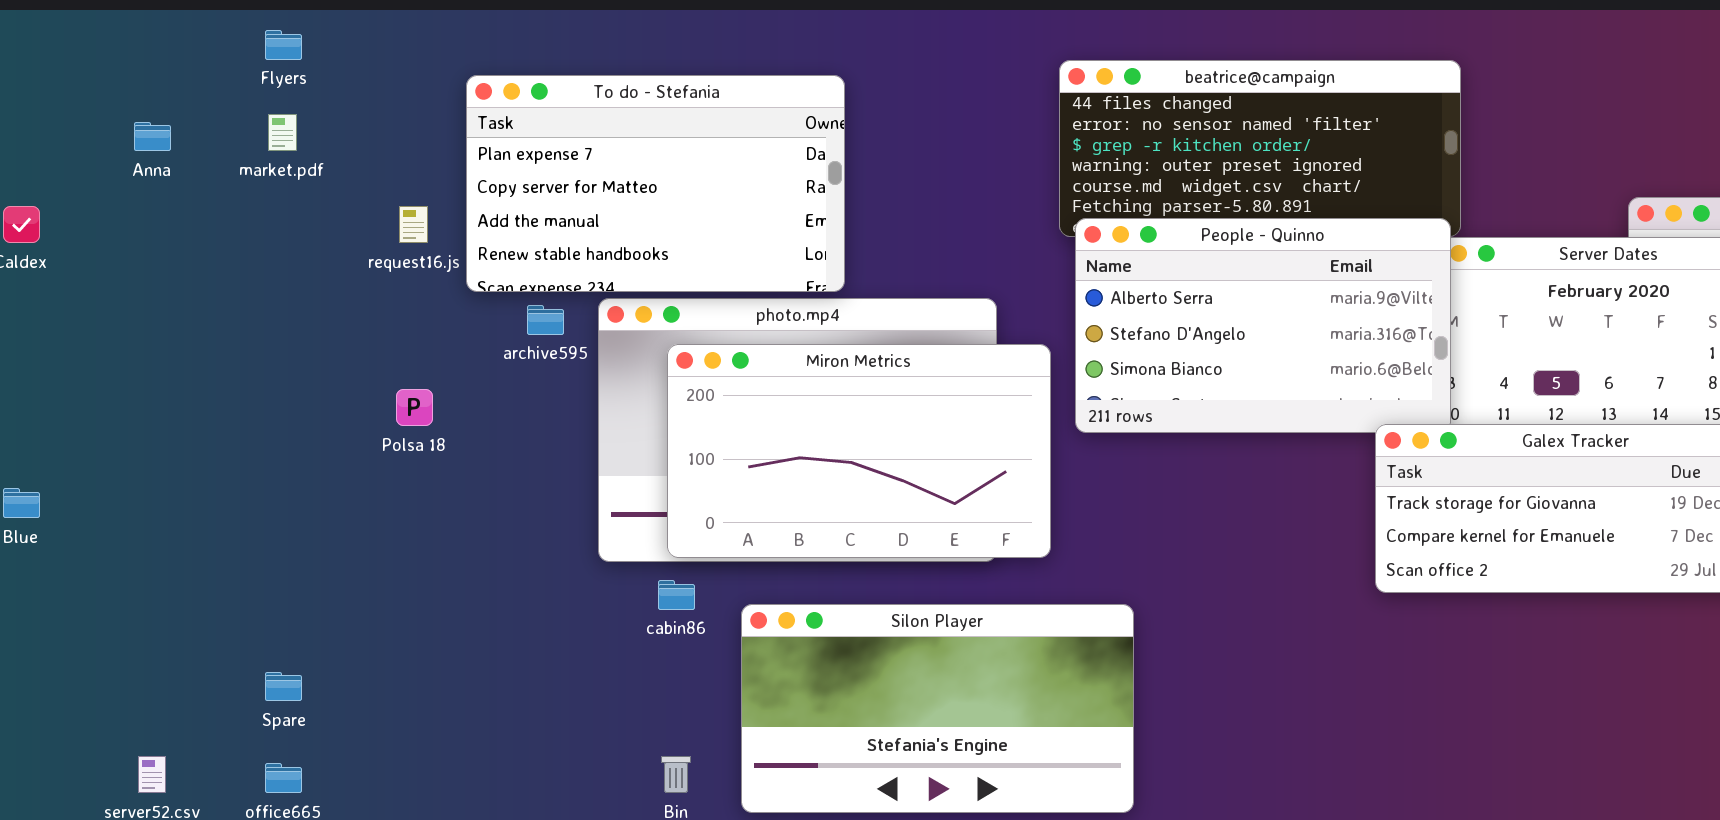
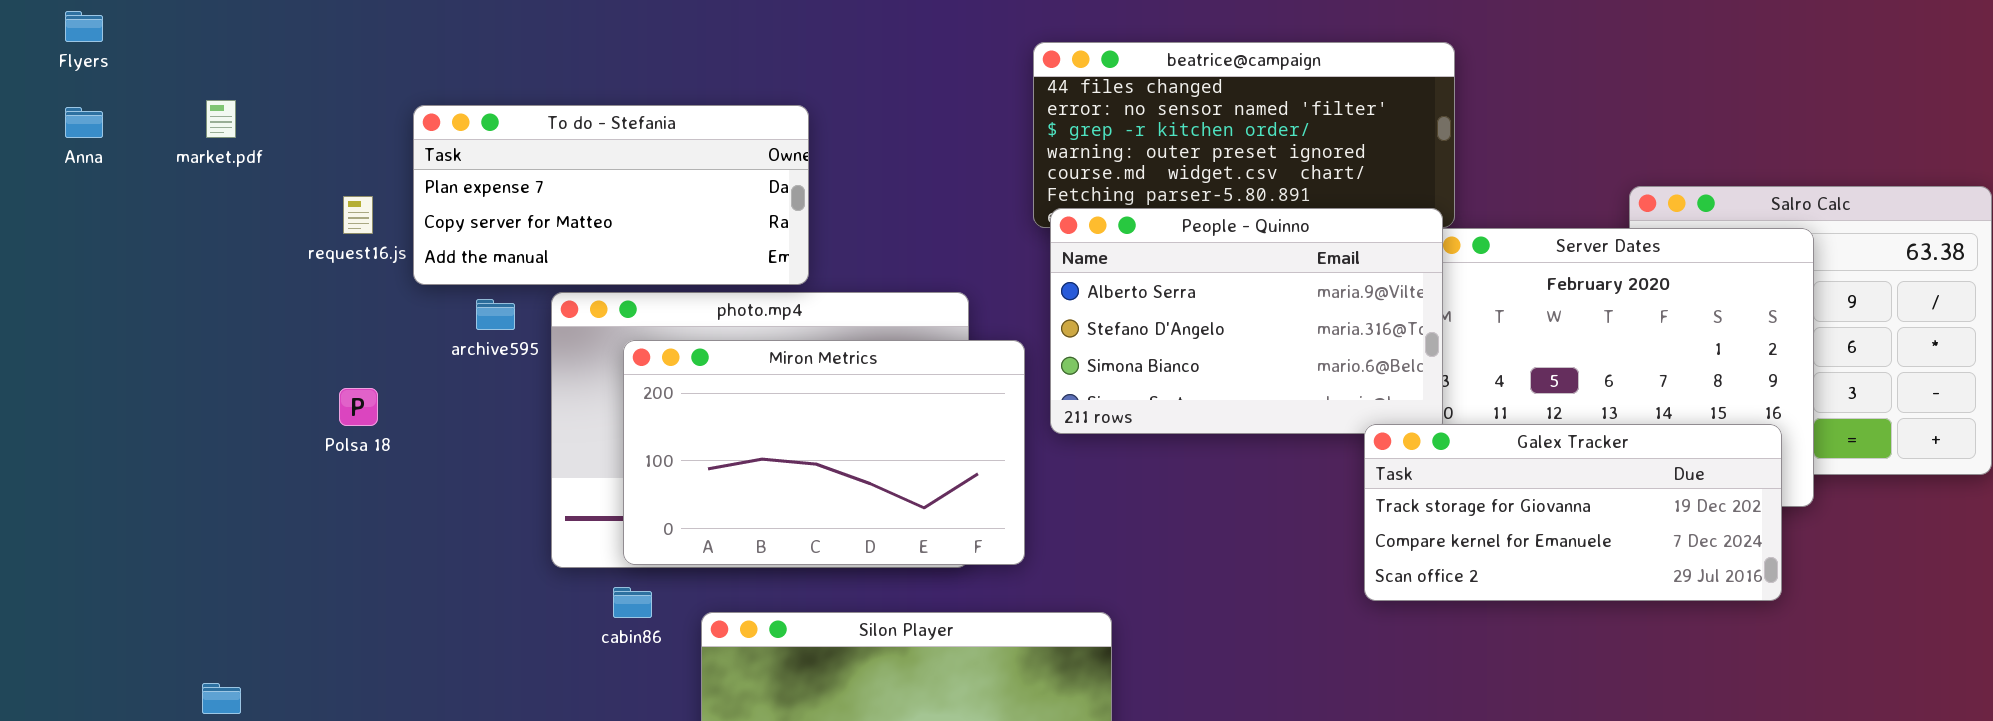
Flyers: [265,30,302,60] -> [65,11,103,42], moved
To do - Stefania: [466,75,845,292] -> [413,105,809,285], resized

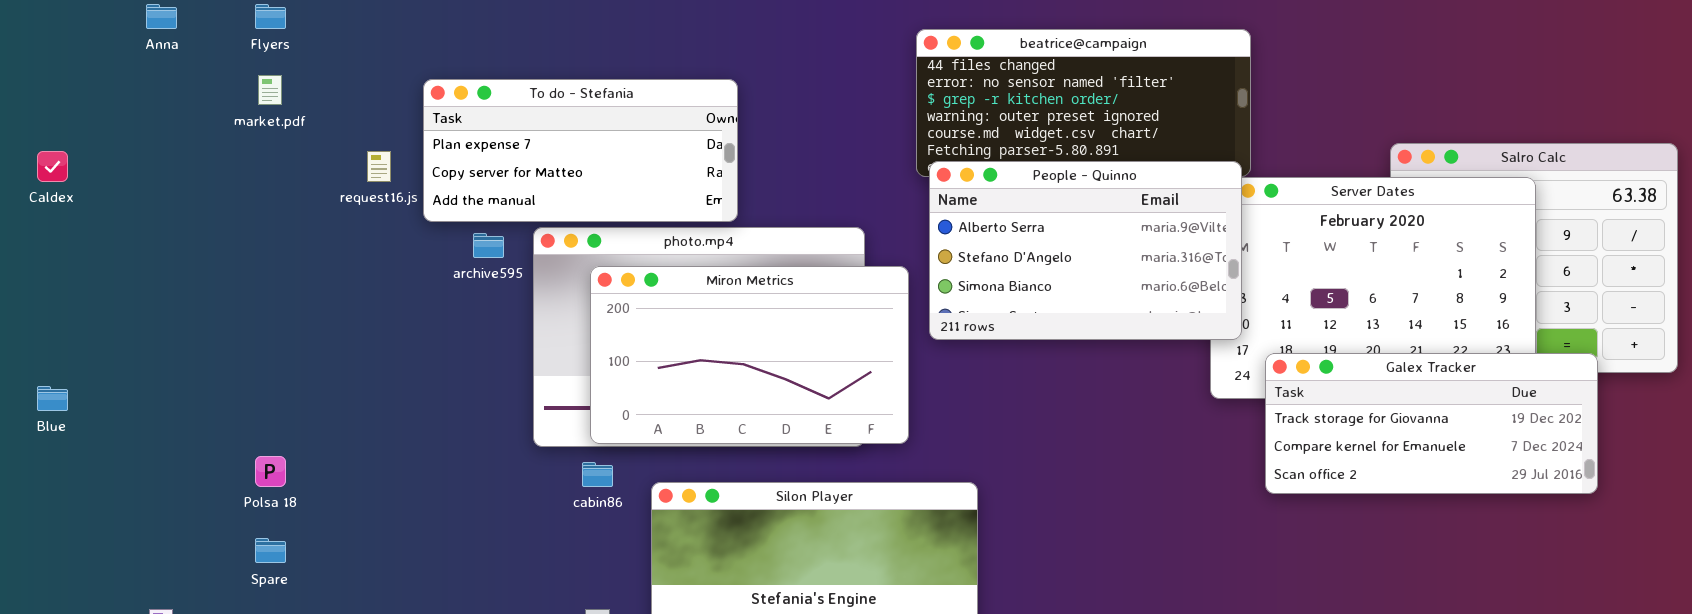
Flyers: [65,11,103,42] -> [255,4,286,29], moved
Anna: [65,107,103,138] -> [146,4,177,29], moved
Polsa 18: [339,388,378,426] -> [255,456,286,487], moved
Galex Tracker: [1364,424,1782,601] -> [1265,353,1598,494], moved

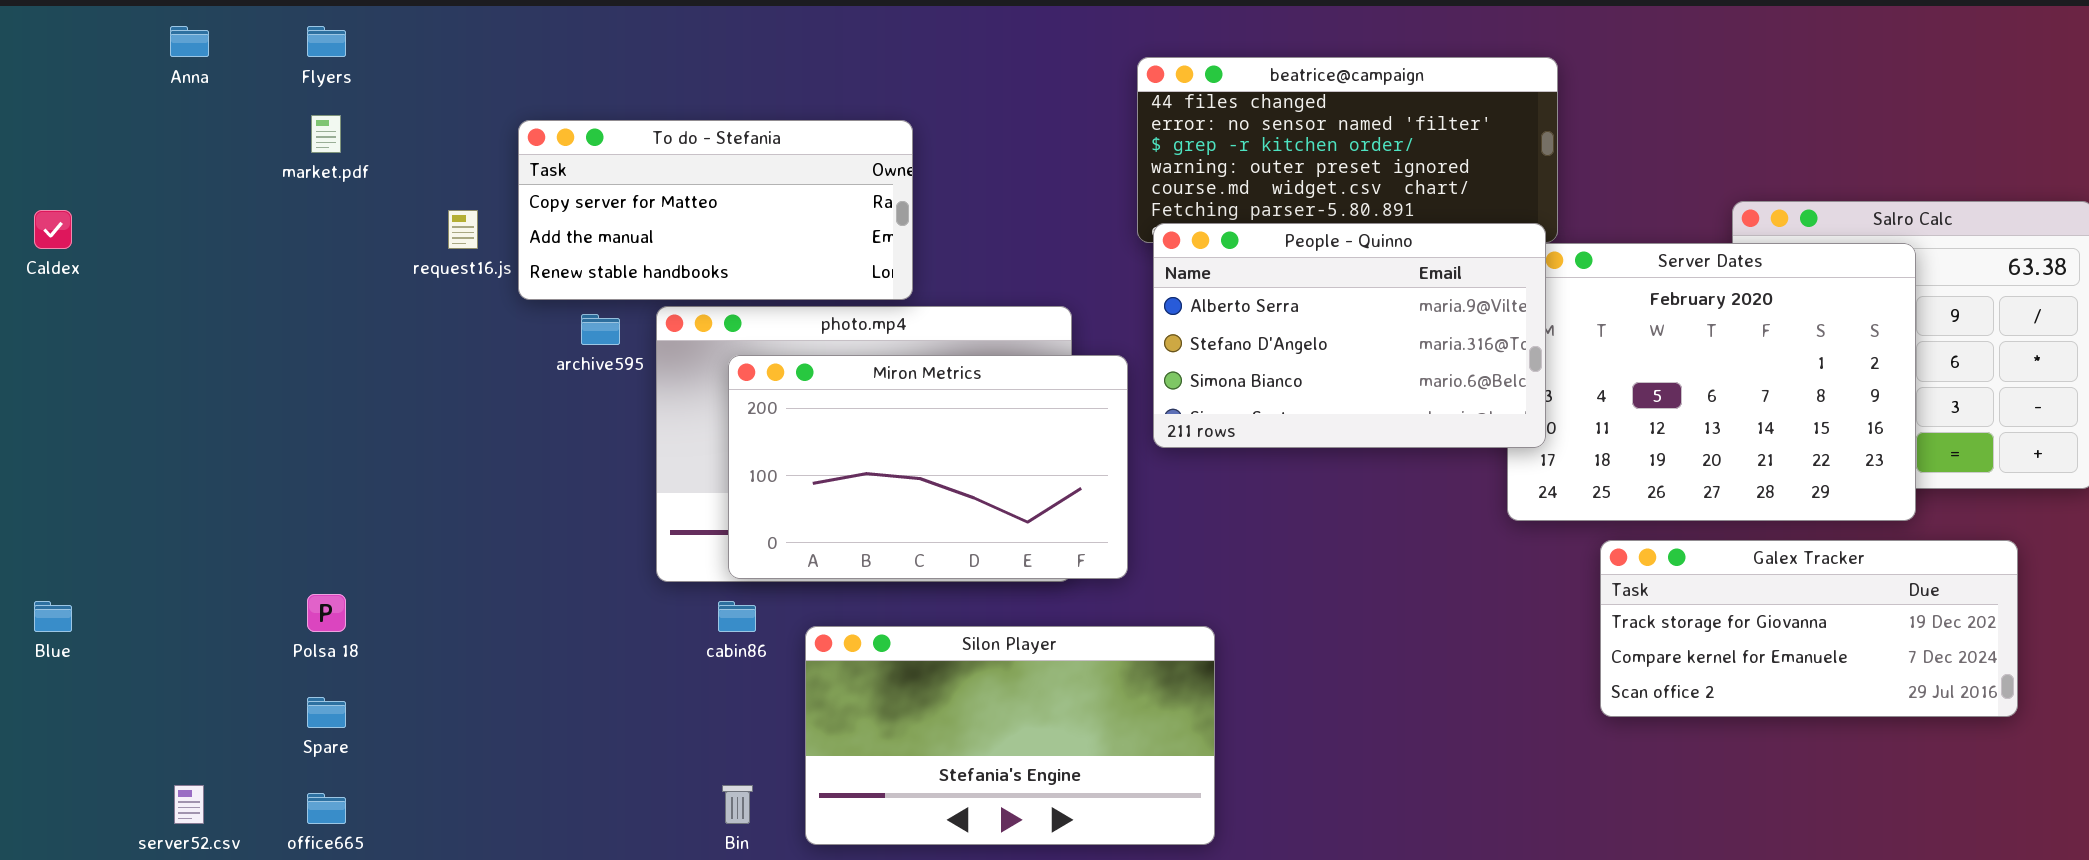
To do - Stefania: [423,79,738,222] -> [518,120,913,300], scrolled down 1 row
Galex Tracker: [1265,353,1598,494] -> [1600,540,2018,717], moved
Blue: [37,386,68,411] -> [34,601,72,632], moved

